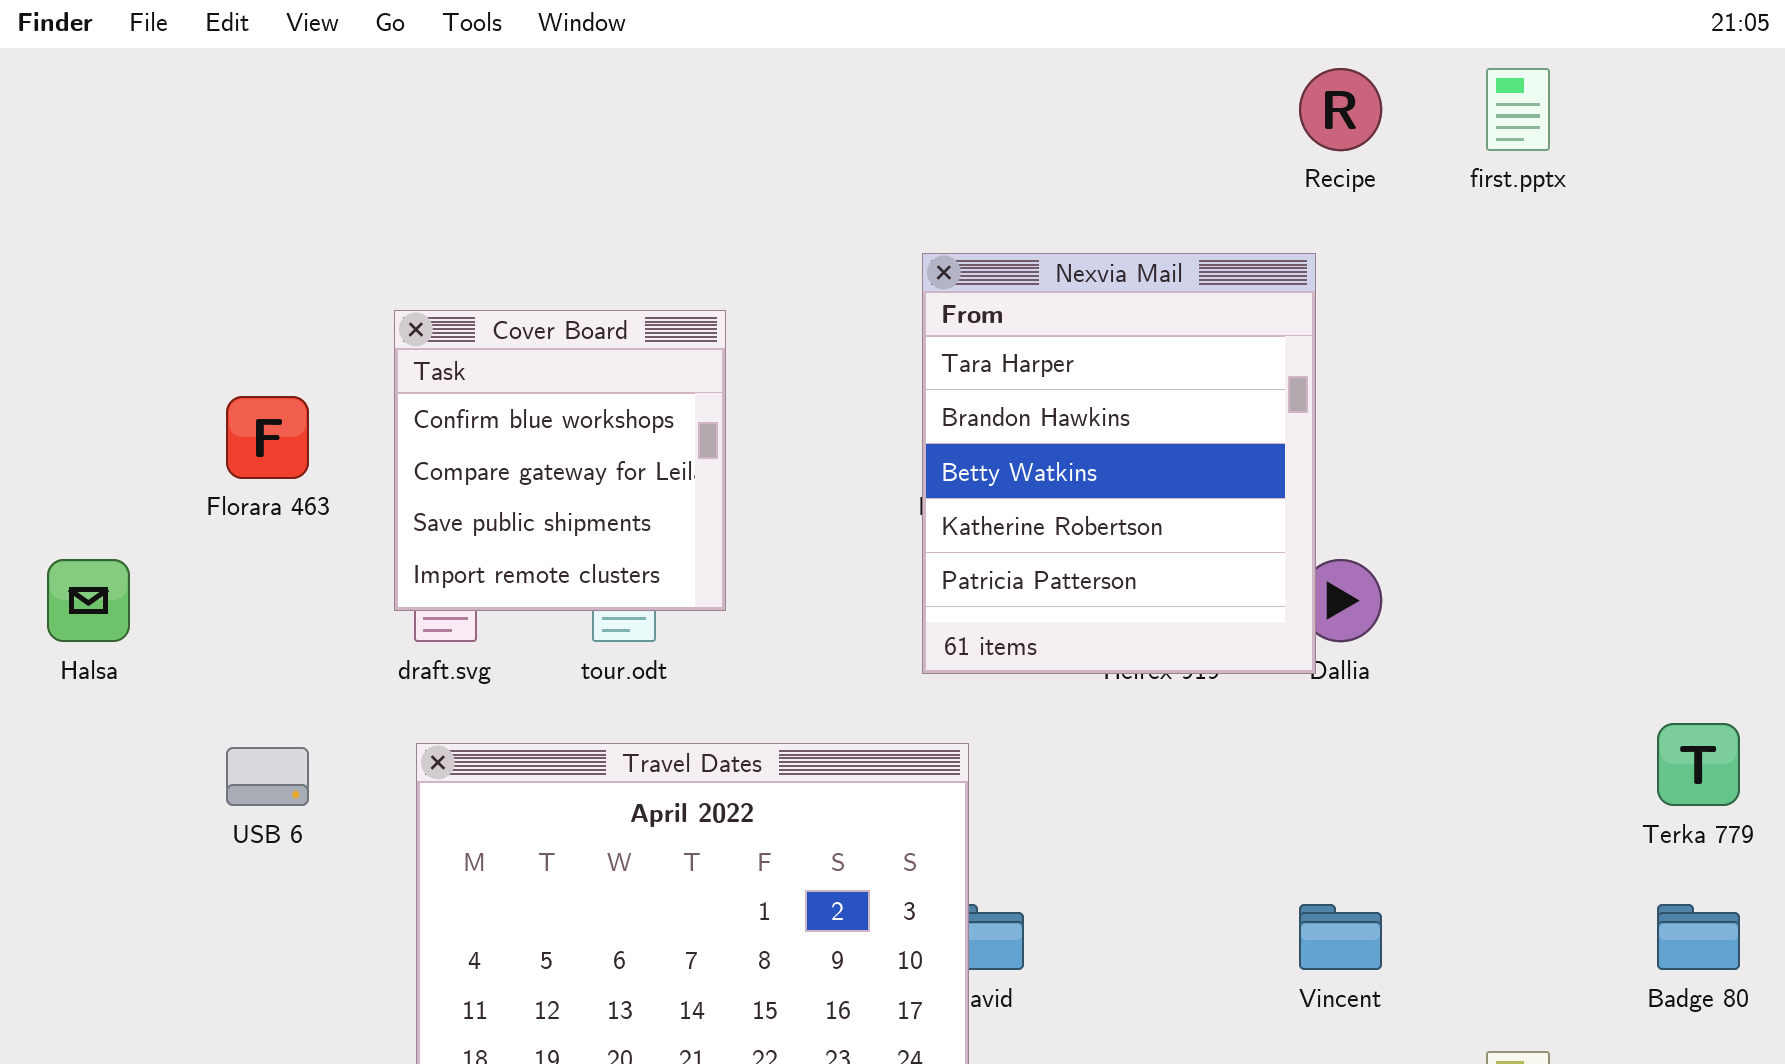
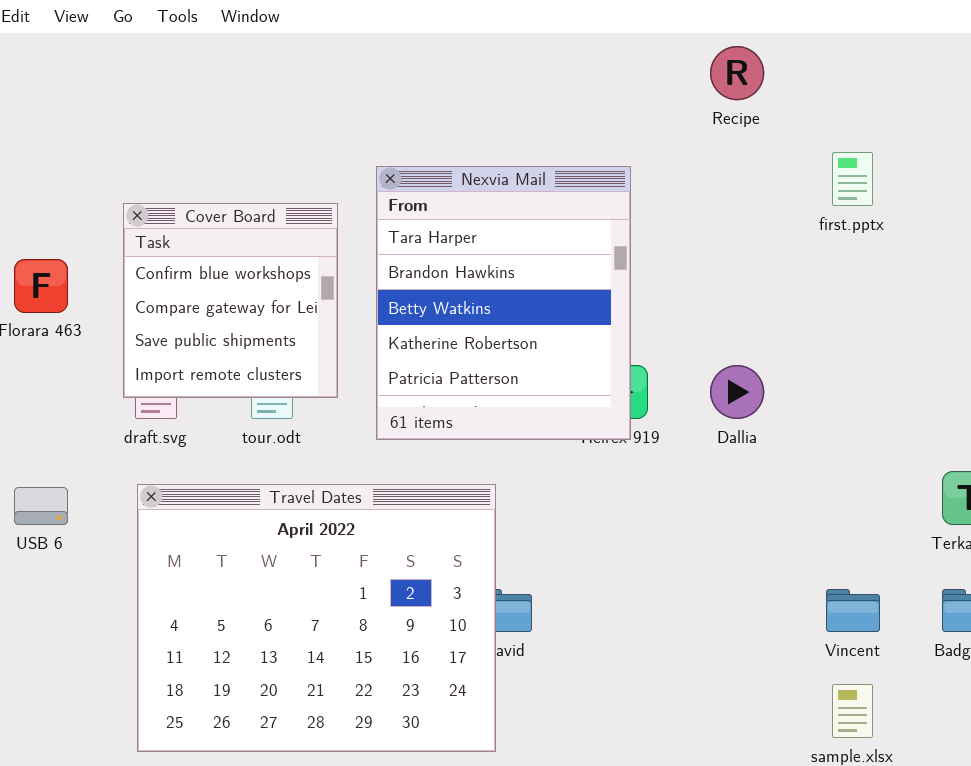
first.pptx: [1486,68,1550,151] -> [832,152,873,206], moved
Nexvia Mail: [922,253,1316,674] -> [376,166,631,440], moved
Vincent: [1299,904,1382,970] -> [826,589,880,632], moved

